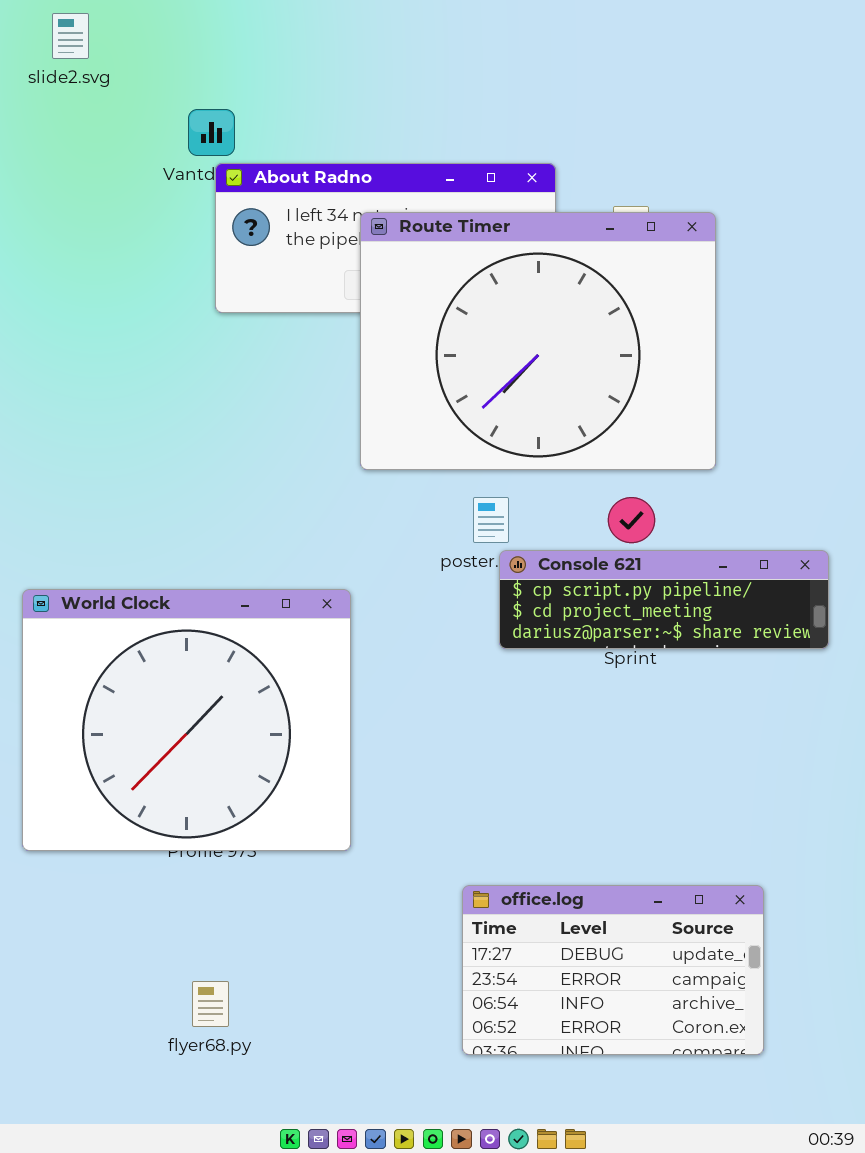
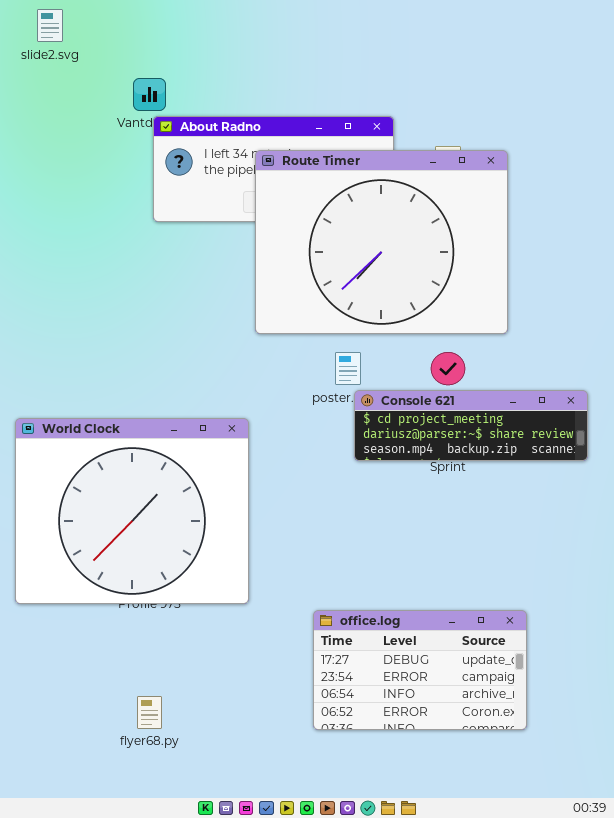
Console 621: [499,550,829,649] -> [354,390,588,461], scrolled down 1 row
office.log: [462,885,764,1055] -> [313,610,527,730], moved

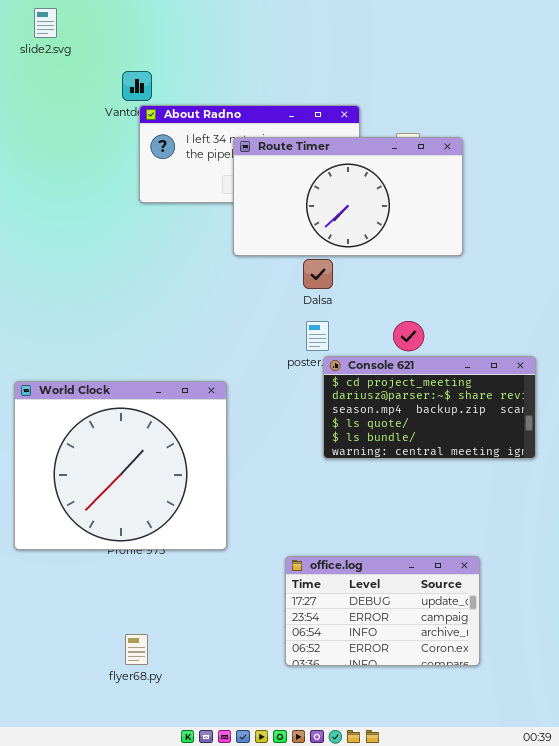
Route Timer: [255,150,508,334] -> [233,137,463,256], resized
Console 621: [354,390,588,461] -> [323,356,536,459], resized

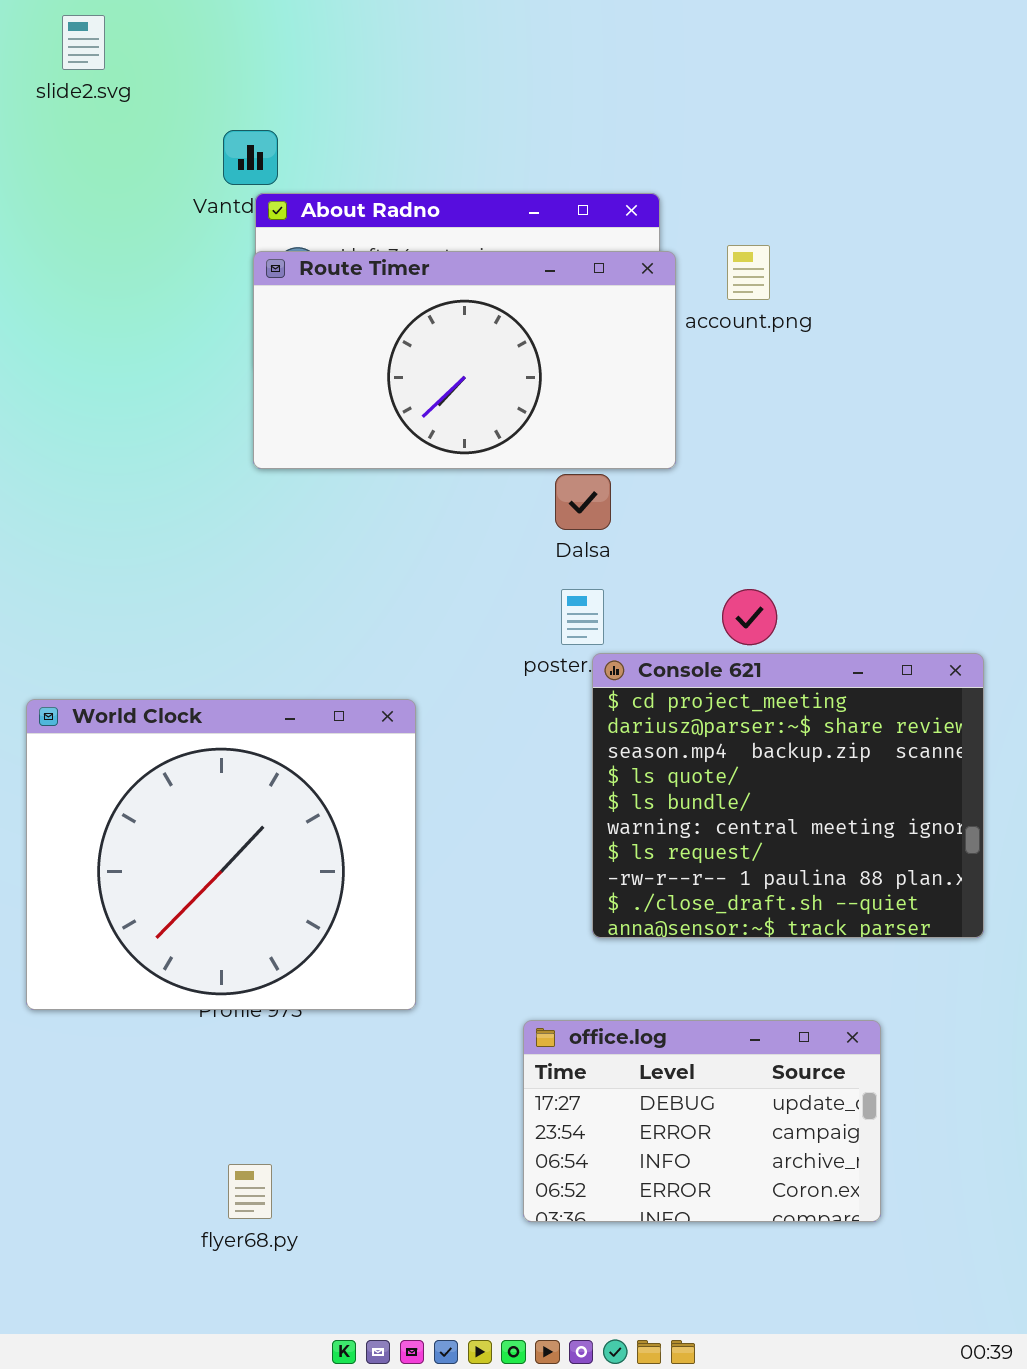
Route Timer: [233,137,463,256] -> [253,251,676,469], moved
Console 621: [323,356,536,459] -> [592,653,984,938], resized

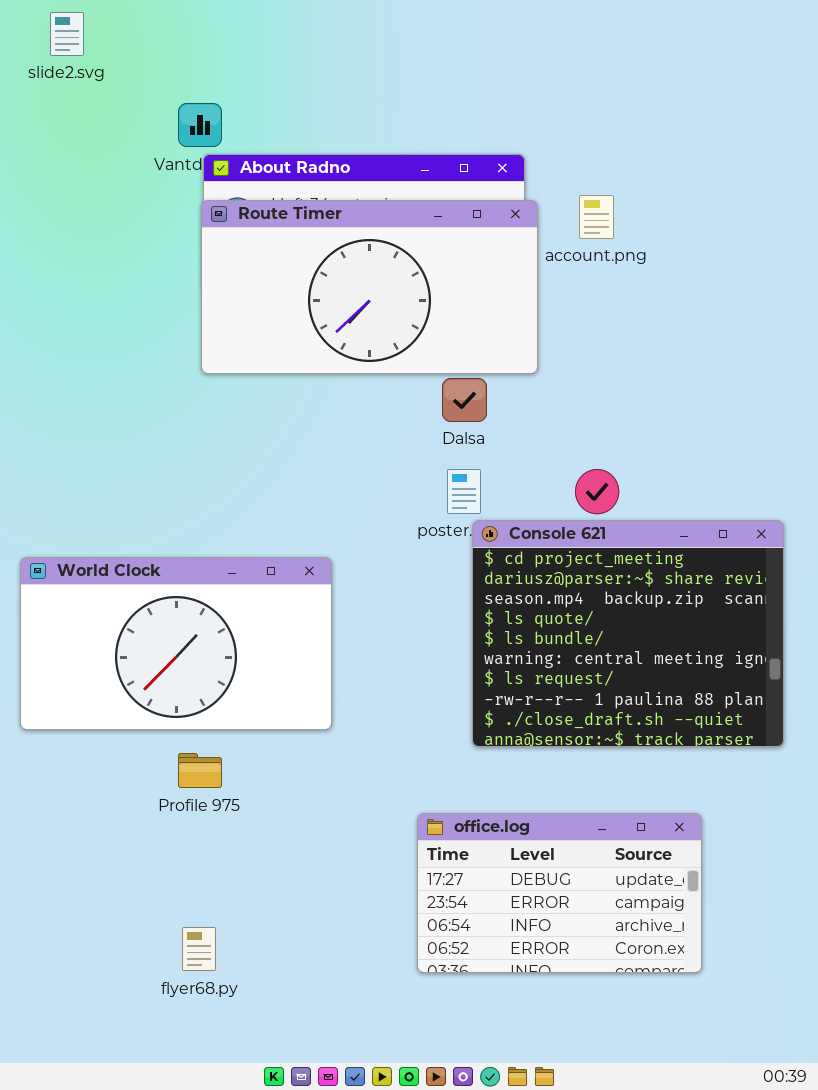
World Clock: [26,699,416,1010] -> [20,557,332,730], resized

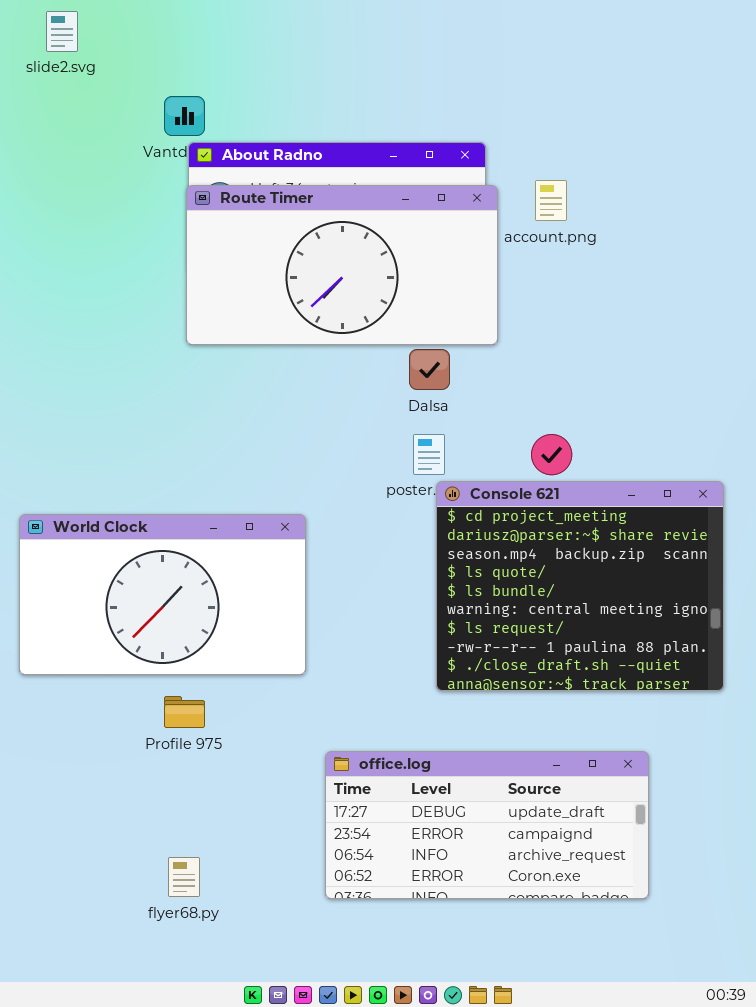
office.log: [417,813,702,973] -> [325,751,649,899], resized

